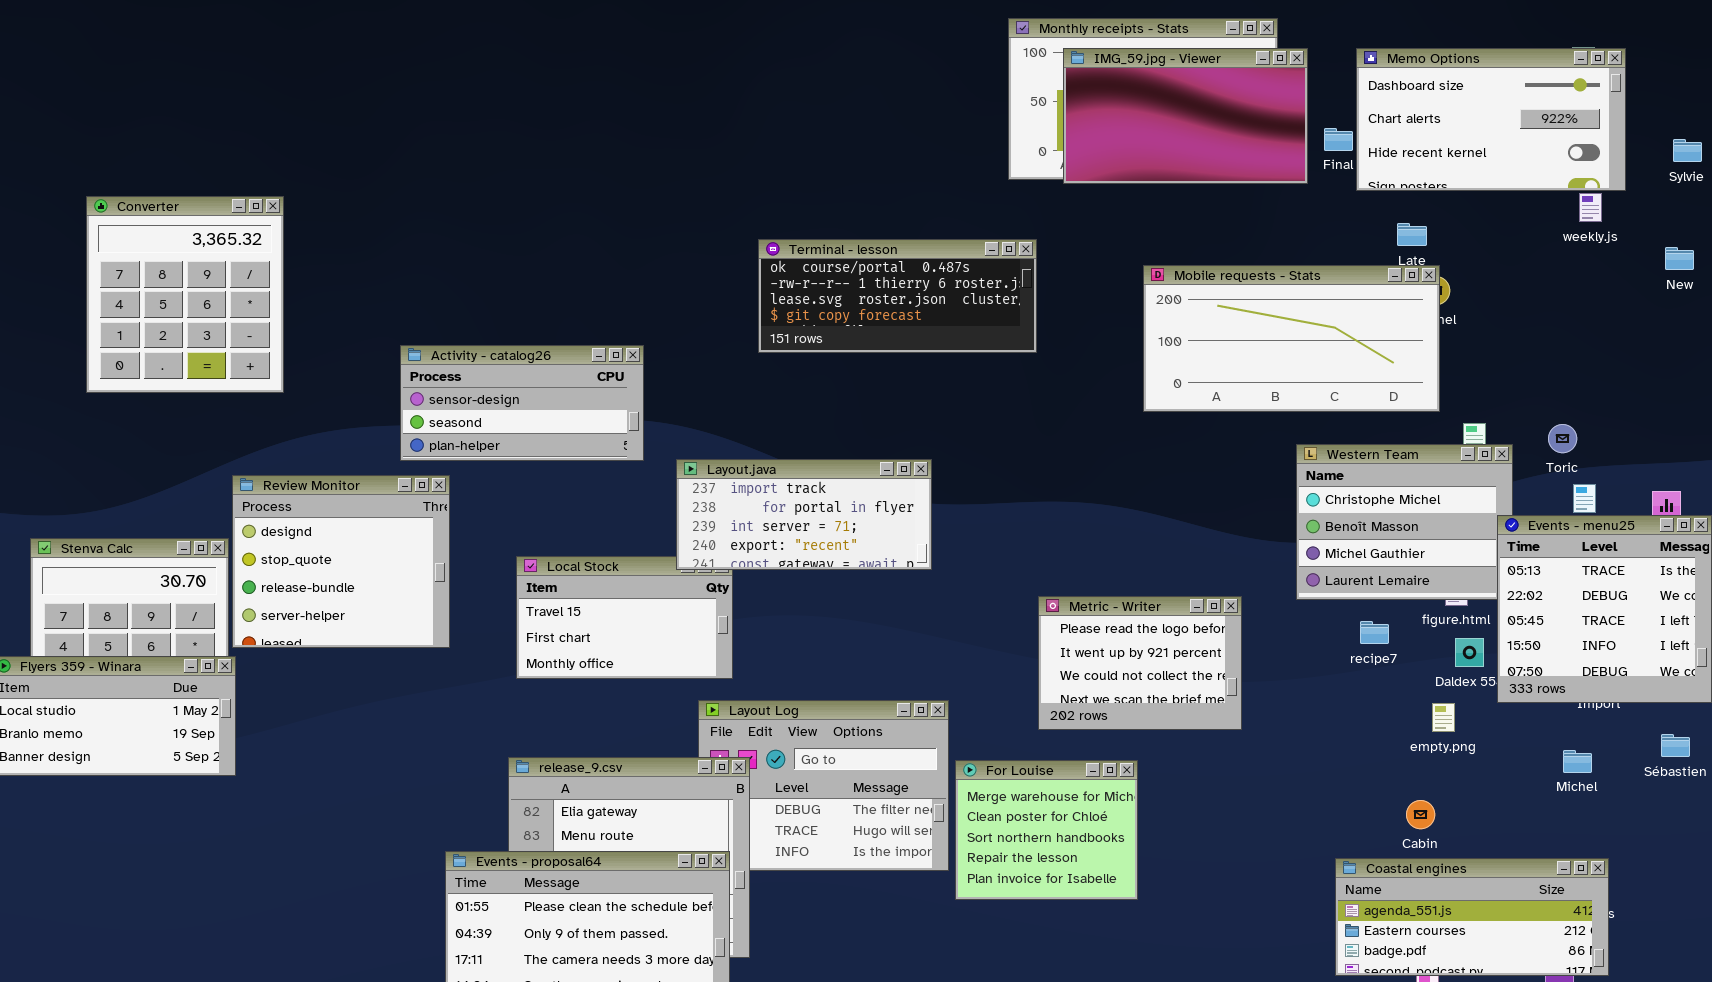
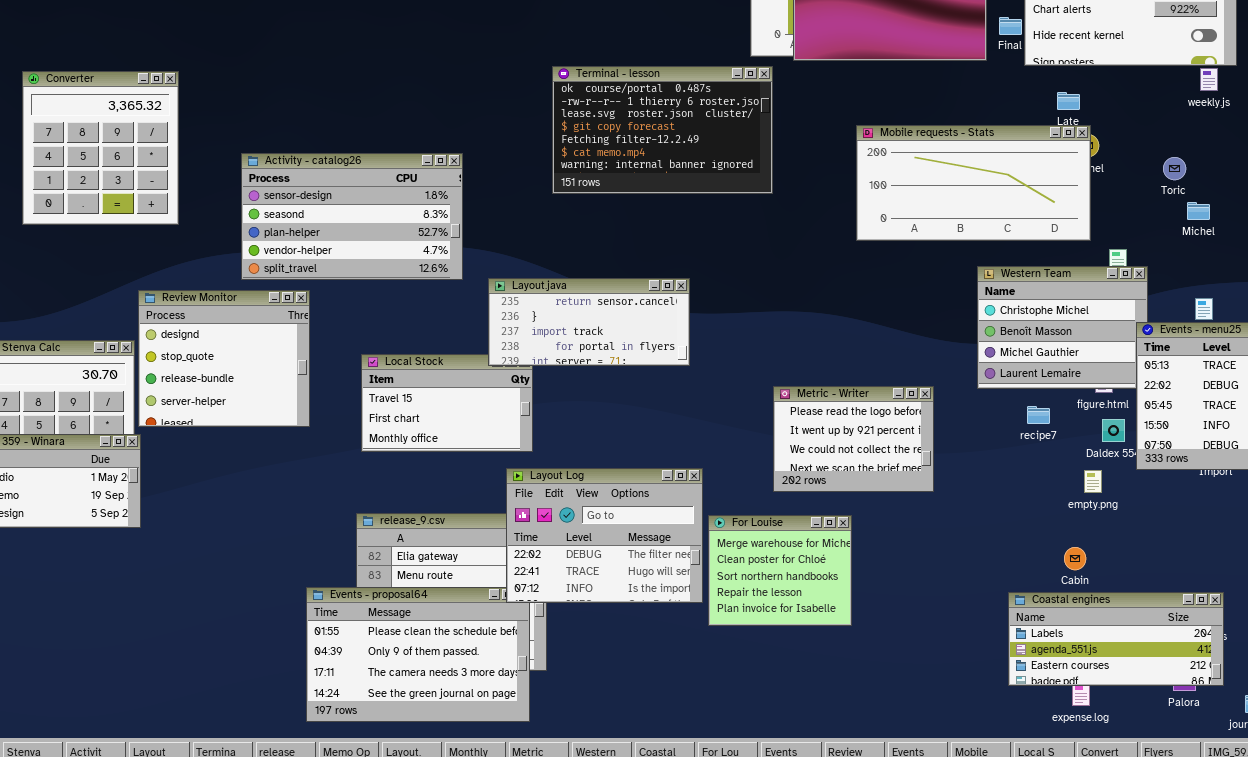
Terminal - lesson: [758,239,1037,353] -> [552,66,773,194], resized
Activity - catalog26: [400,345,644,461] -> [241,153,463,280], resized
Toric: [1548,424,1577,453] -> [1163,157,1186,180], moved
Layout.java: [676,459,932,570] -> [488,278,690,366], scrolled up 2 rows
Layout Log: [698,700,949,871] -> [506,468,703,603], raised
Michel: [1563,750,1592,773] -> [1187,202,1210,220], moved
Coastal engines: [1335,858,1609,976] -> [1008,592,1224,686], scrolled up 1 row

